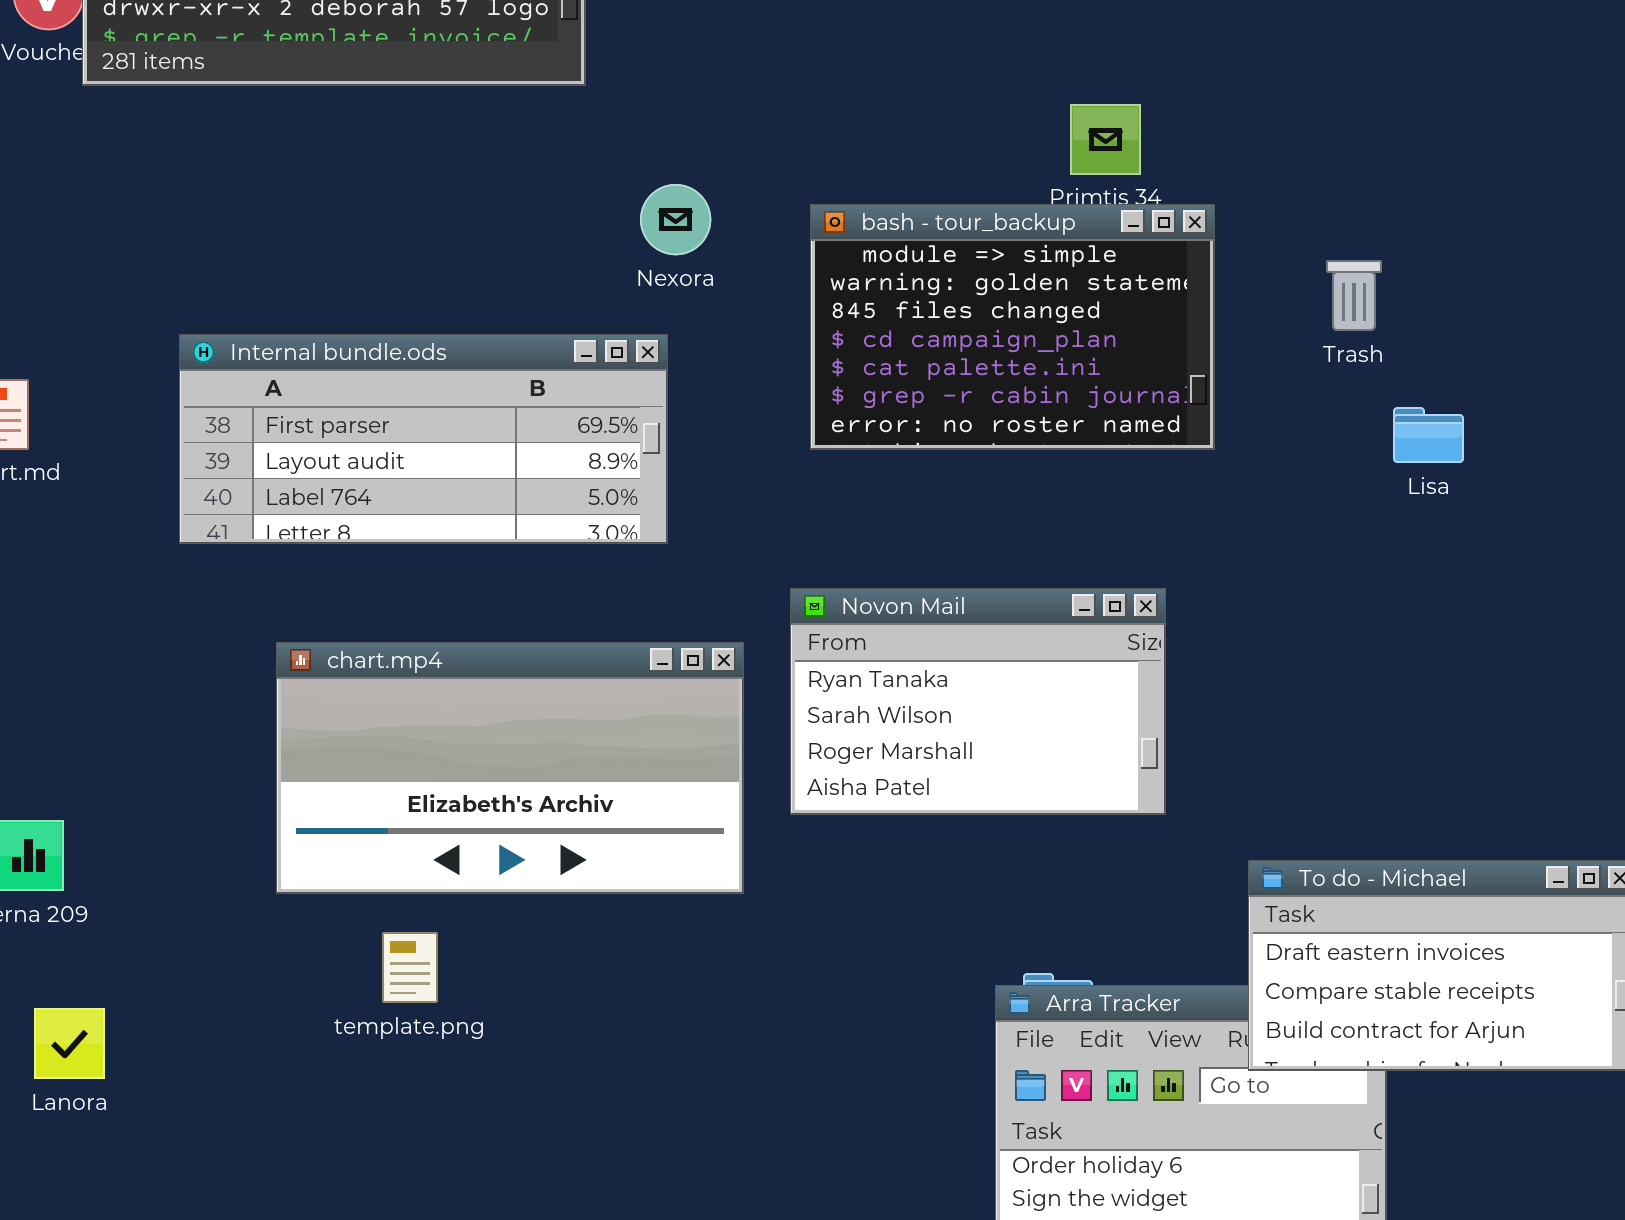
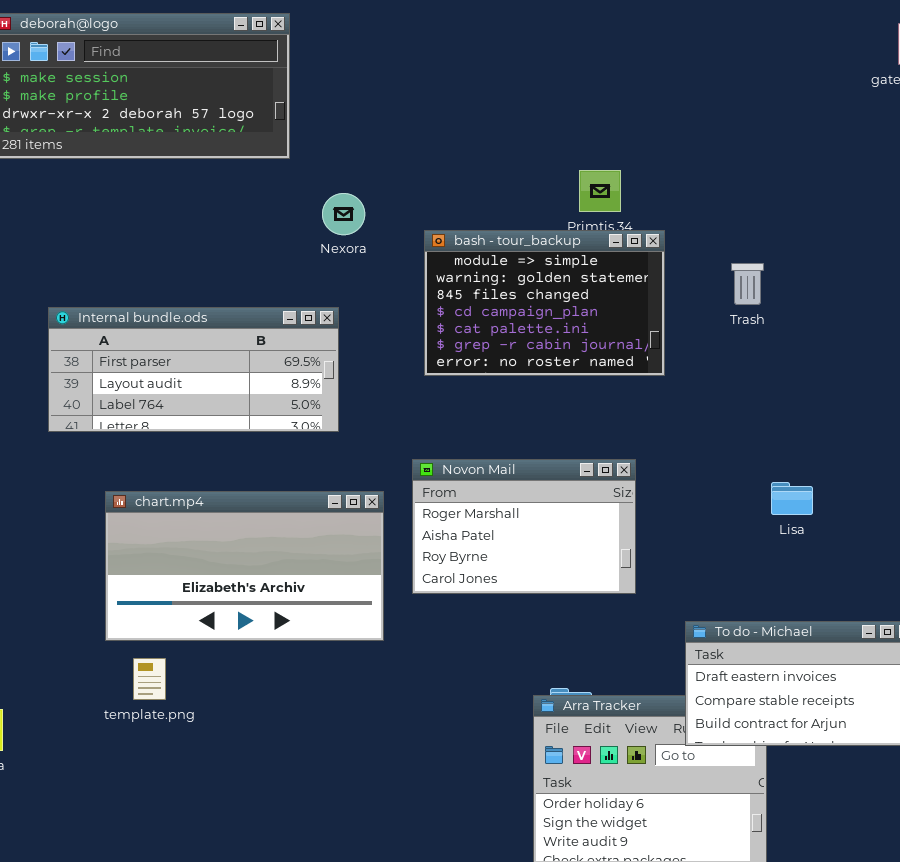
Nexora: [640,184,711,255] -> [322,193,365,235], moved
Lisa: [1393,407,1464,463] -> [771,482,813,515], moved
Novon Mail: [790,588,1166,815] -> [412,459,636,594], scrolled down 2 rows
template.png: [382,932,438,1003] -> [133,658,166,700], moved

